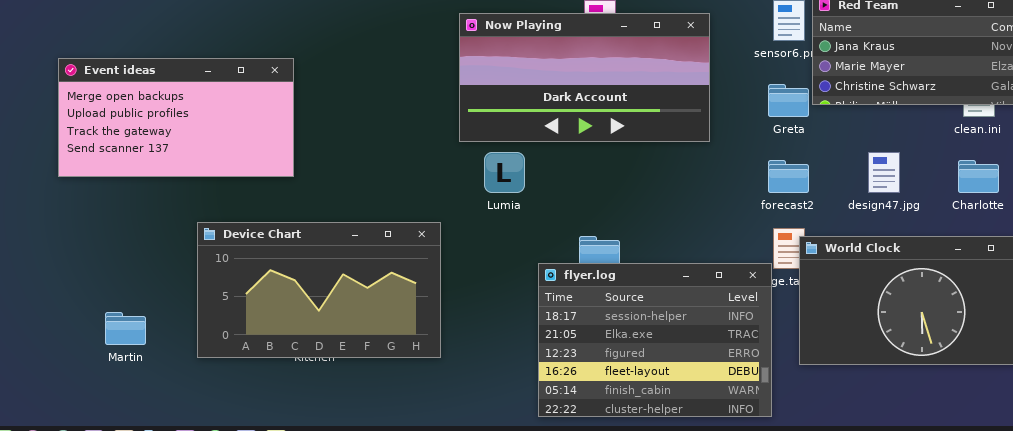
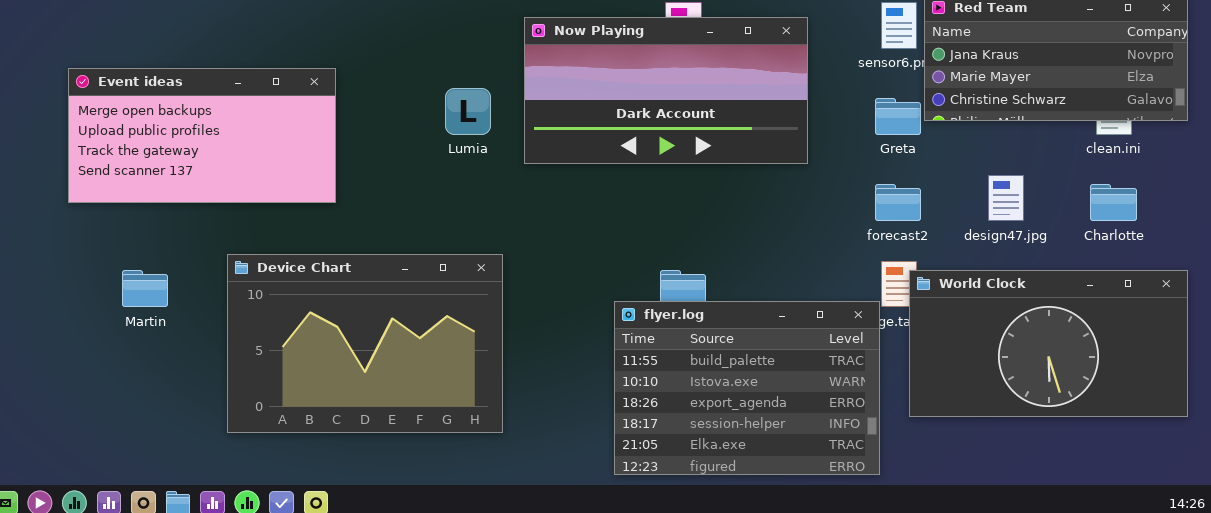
Lumia: [484,152,525,193] -> [445,88,491,135], moved
Device Chart: [197,222,441,358] -> [227,254,503,433], resized
flyer.log: [538,263,772,417] -> [614,301,880,475], scrolled up 3 rows
Martin: [105,312,146,345] -> [122,270,168,307], moved

